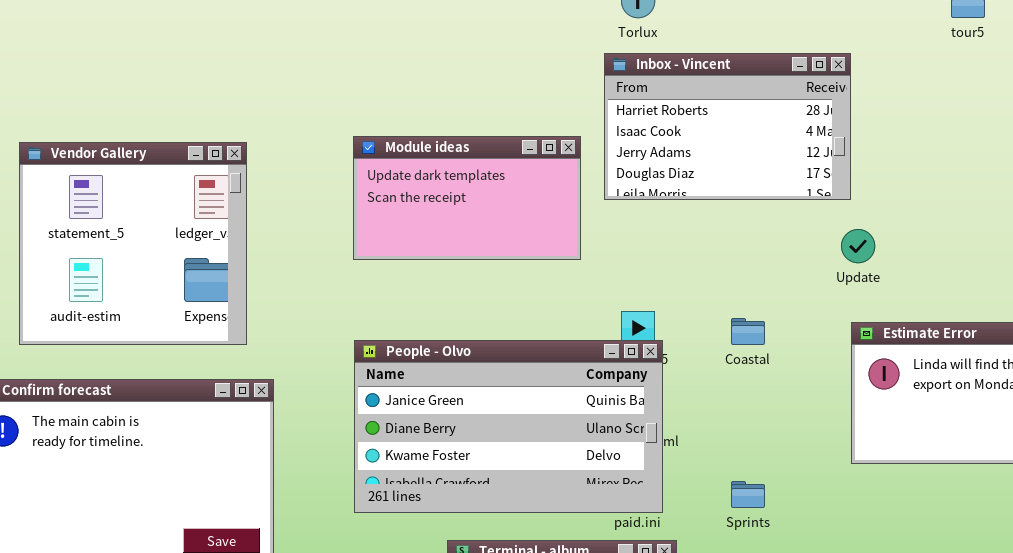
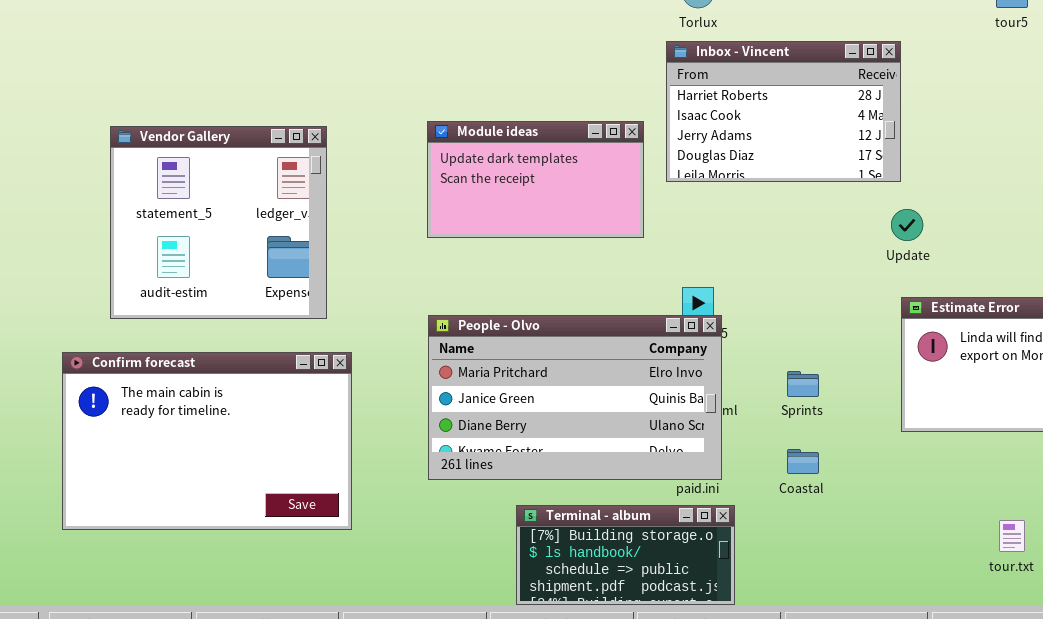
Coastal: [731,318,765,345] -> [787,449,819,474], moved
People - Olvo: [354,340,663,513] -> [428,315,722,480], scrolled up 1 row
Sprints: [731,481,765,508] -> [787,371,819,397], moved

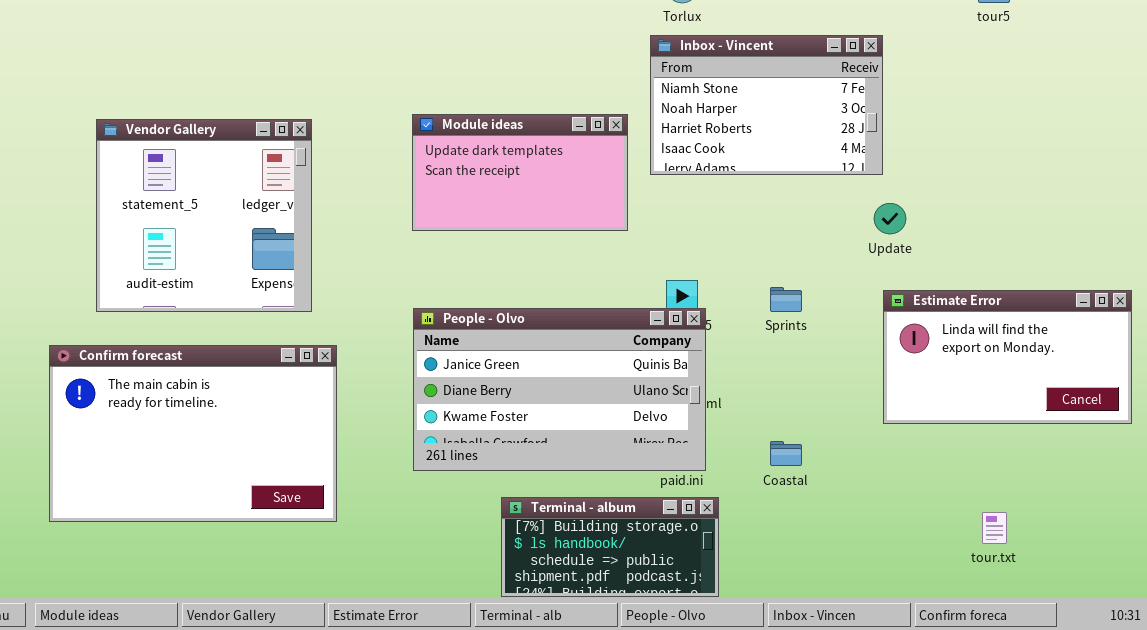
Inbox - Vincent: [666,41,901,182] -> [650,35,883,175], scrolled up 2 rows
People - Olvo: [428,315,722,480] -> [413,308,706,471], scrolled down 1 row
Sprints: [787,371,819,397] -> [770,287,802,312], moved

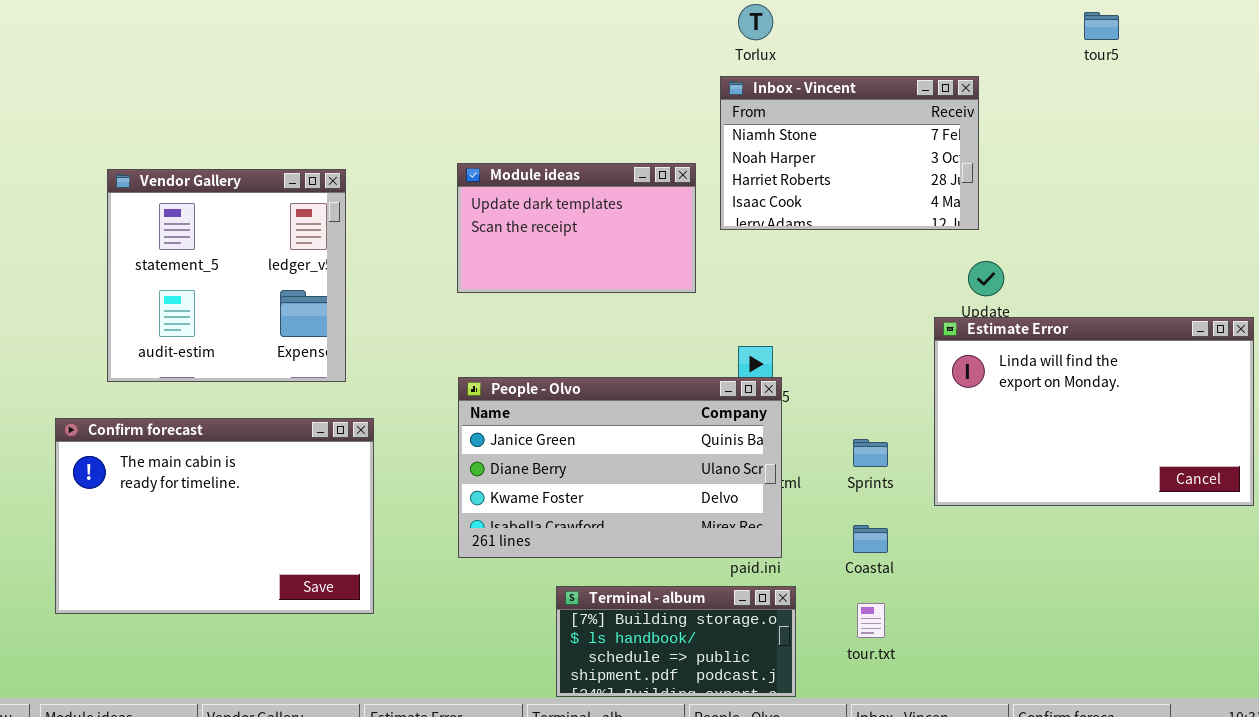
Sprints: [770,287,802,312] -> [853,439,888,467], moved
Estimate Error: [883,290,1132,424] -> [934,317,1254,506], resized
tour.txt: [982,512,1007,544] -> [857,603,885,638], moved

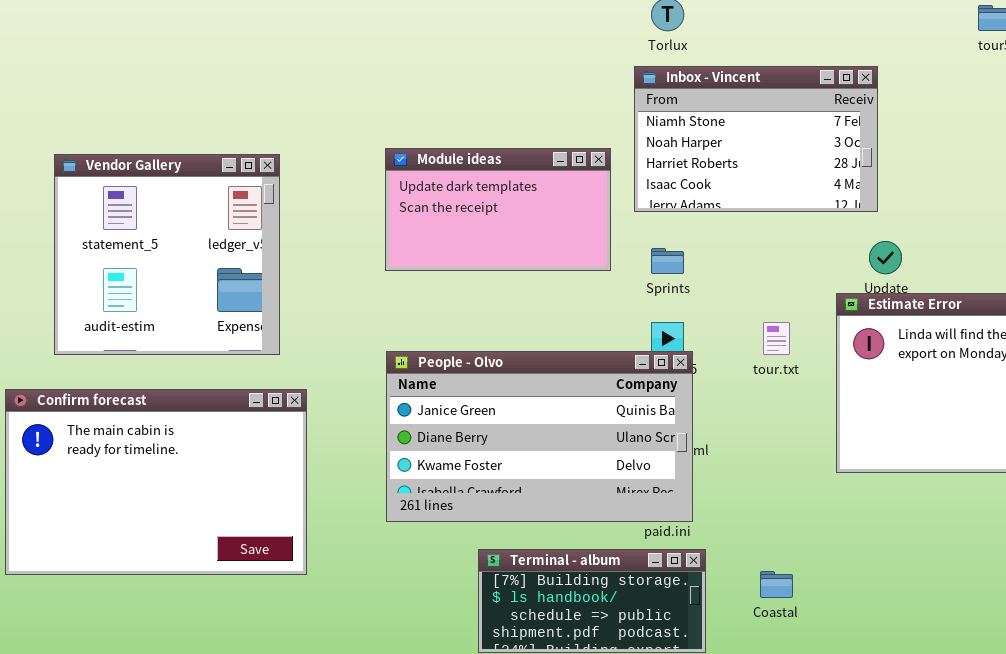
Sprints: [853,439,888,467] -> [651,248,684,274], moved
Coastal: [853,525,888,553] -> [760,571,793,598], moved
tour.txt: [857,603,885,638] -> [763,322,790,355], moved

